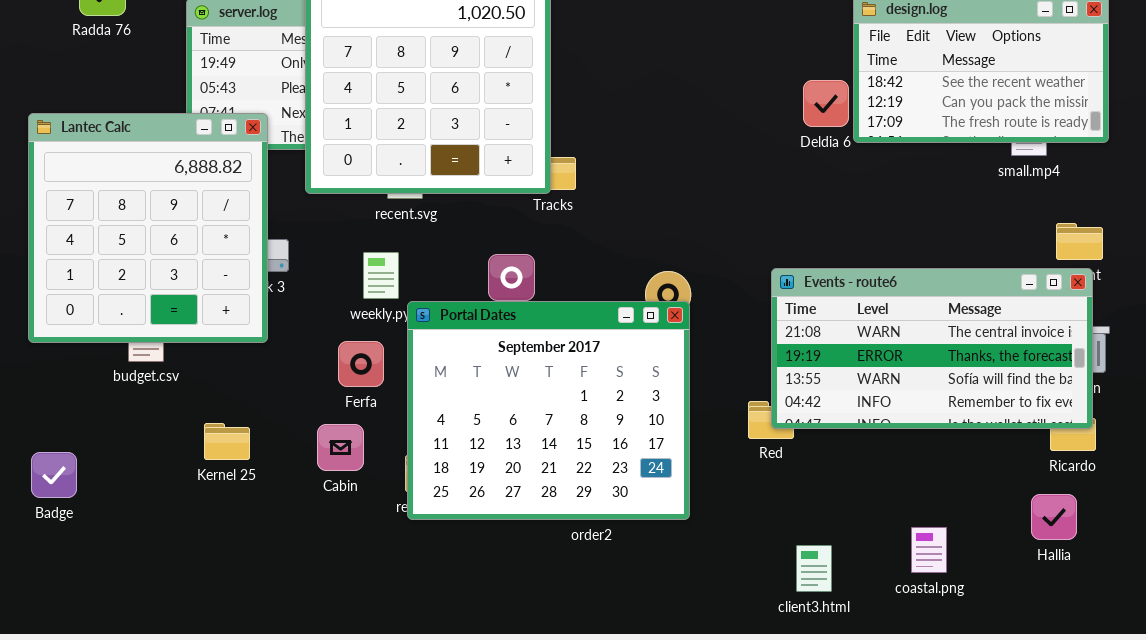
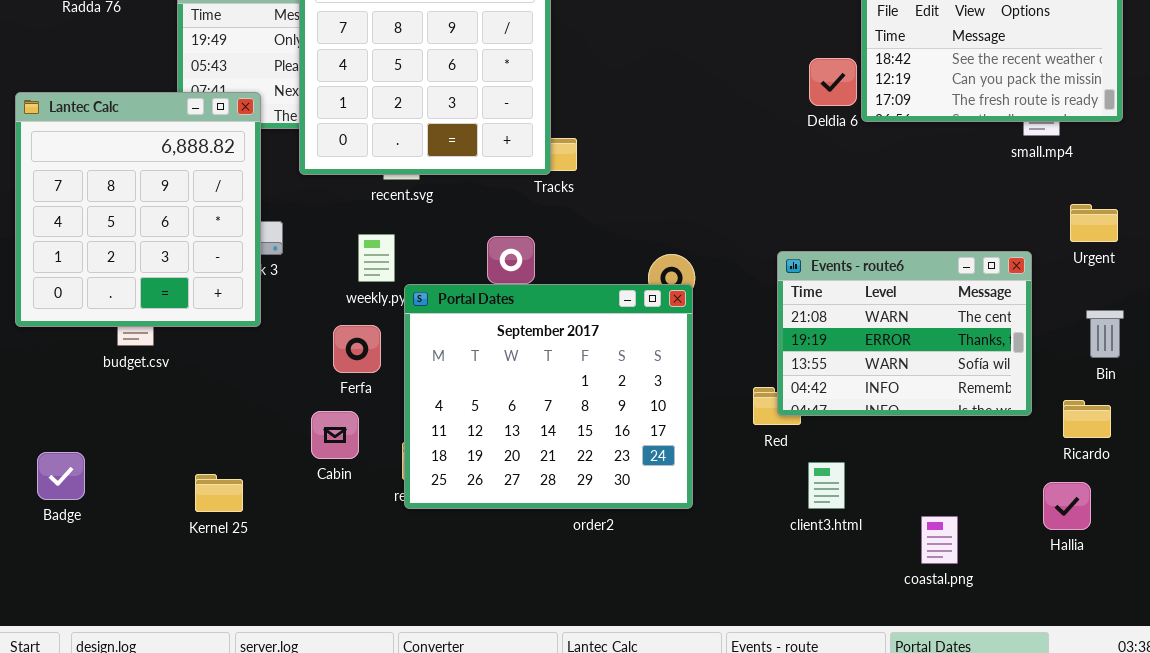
Events - route6: [771,268,1093,429] -> [777,251,1032,416], resized
Kernel 25: [204,423,250,460] -> [195,474,243,512], moved
Badge: [31,452,77,498] -> [37,452,85,500], moved
client3.html: [796,545,832,592] -> [808,462,845,509], moved

